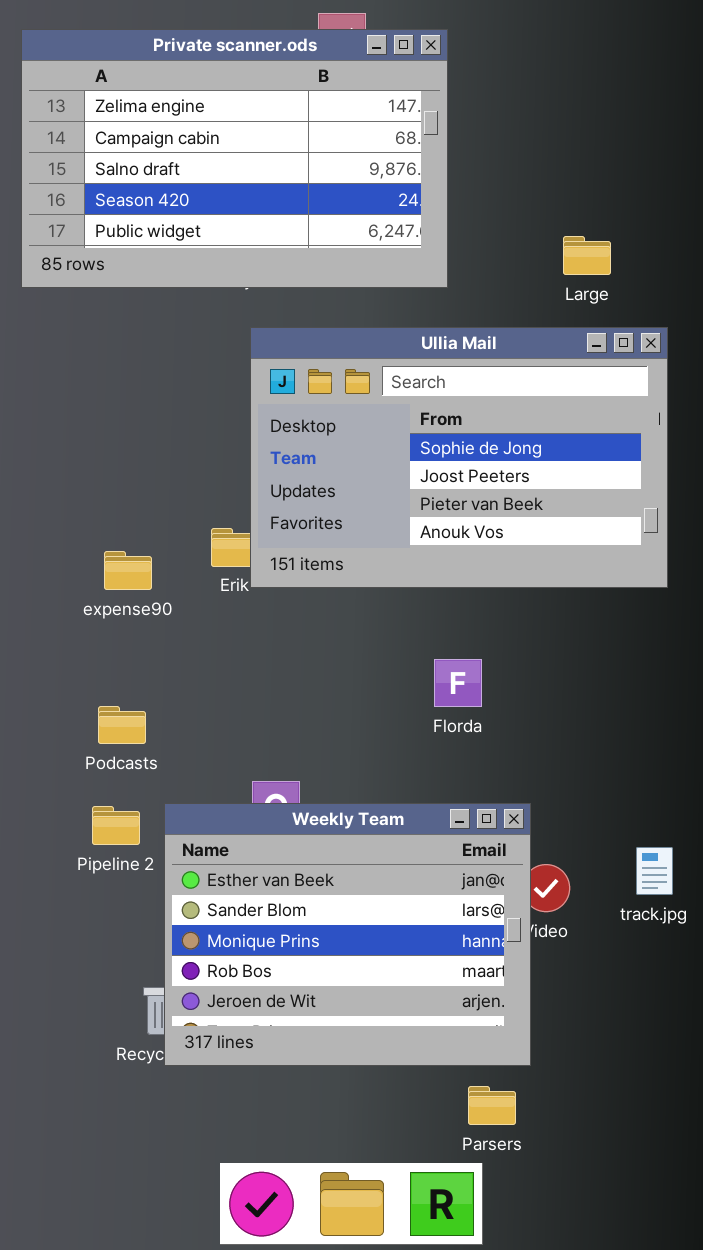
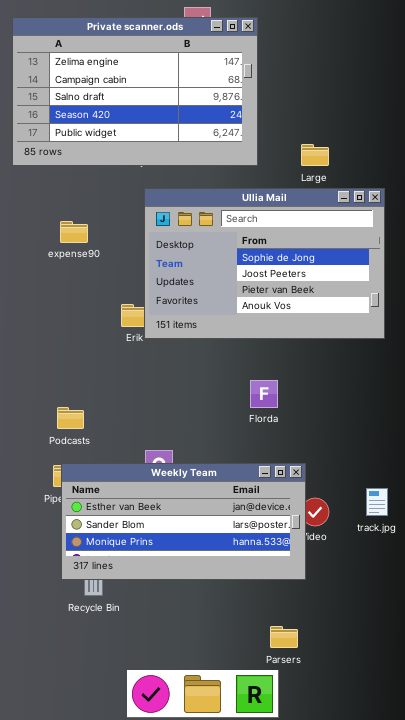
Large: [563,236,611,275] -> [301,144,329,166], moved
expense90: [104,551,152,590] -> [60,221,88,243], moved
Weekly Team: [164,803,531,1066] -> [61,463,306,580], resized

